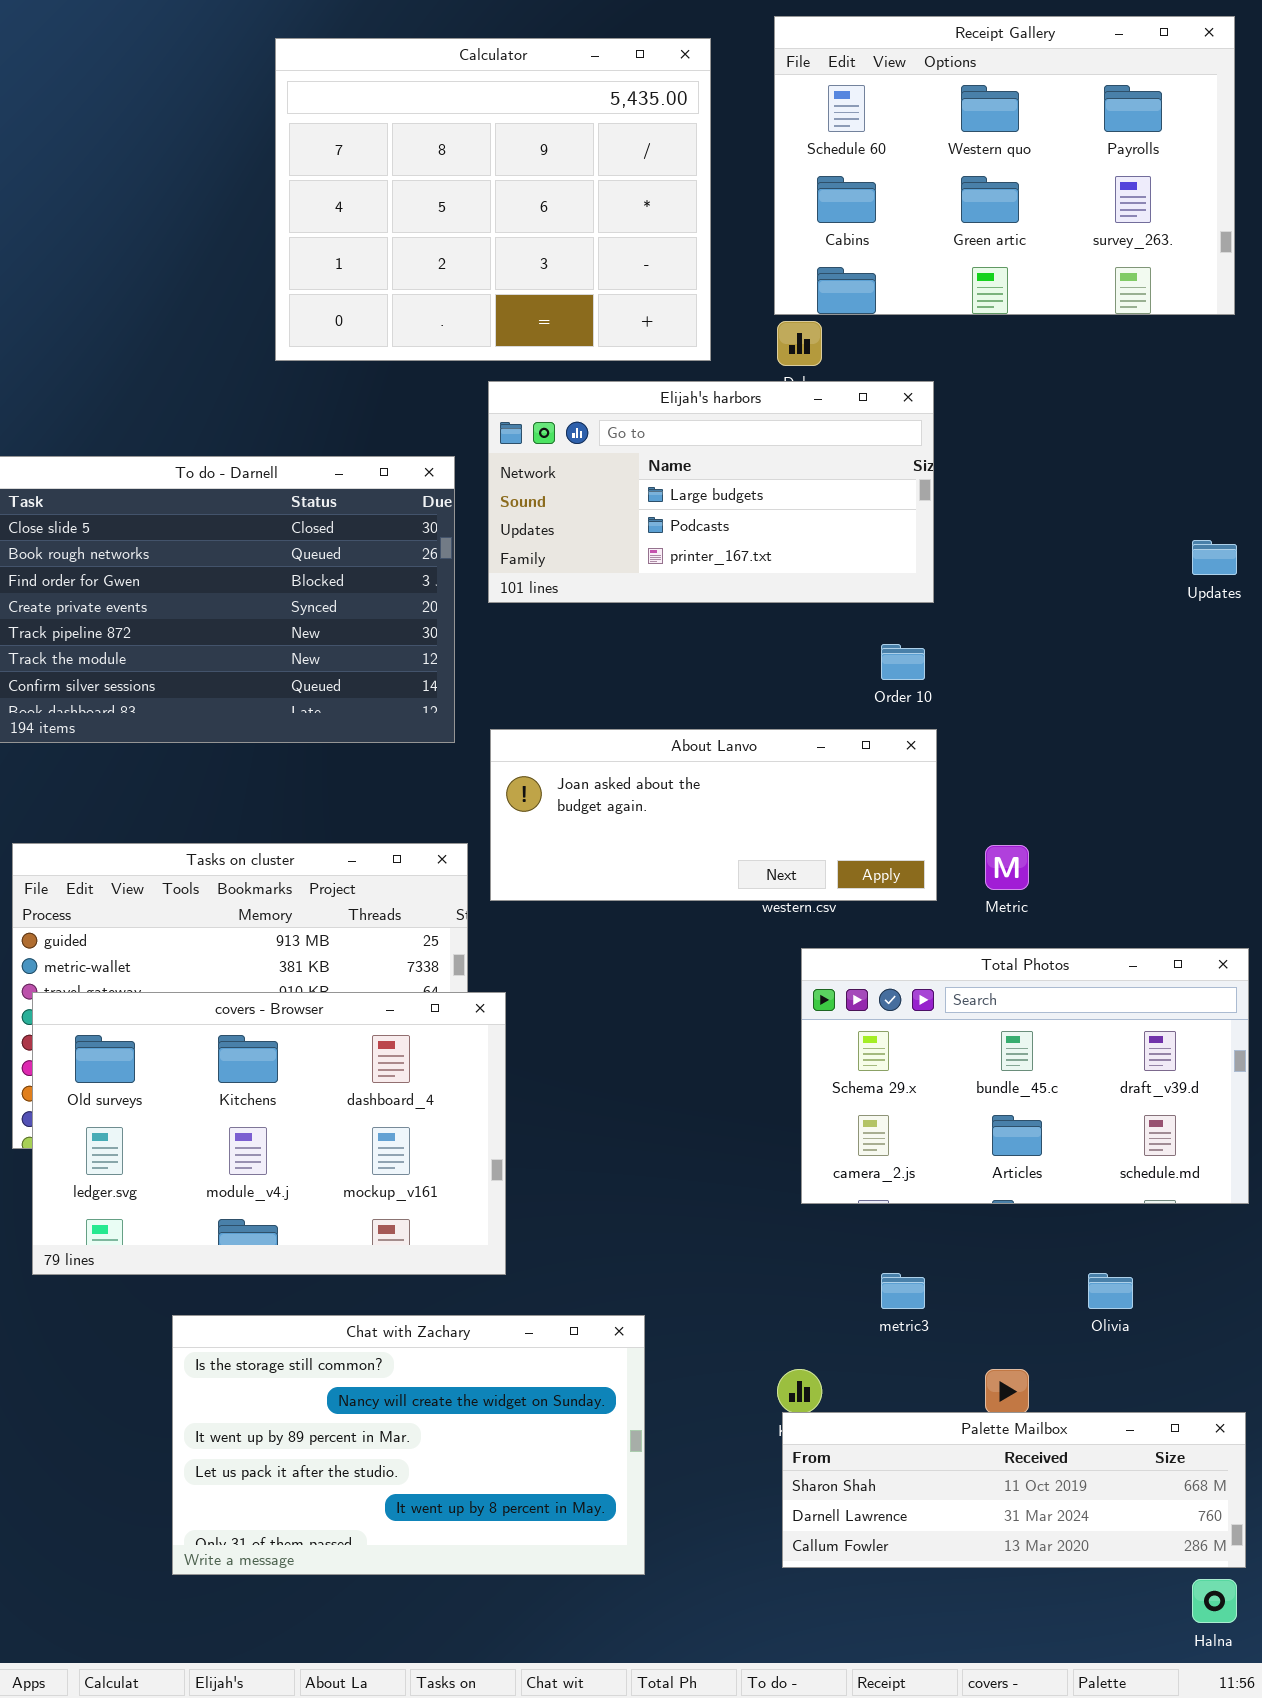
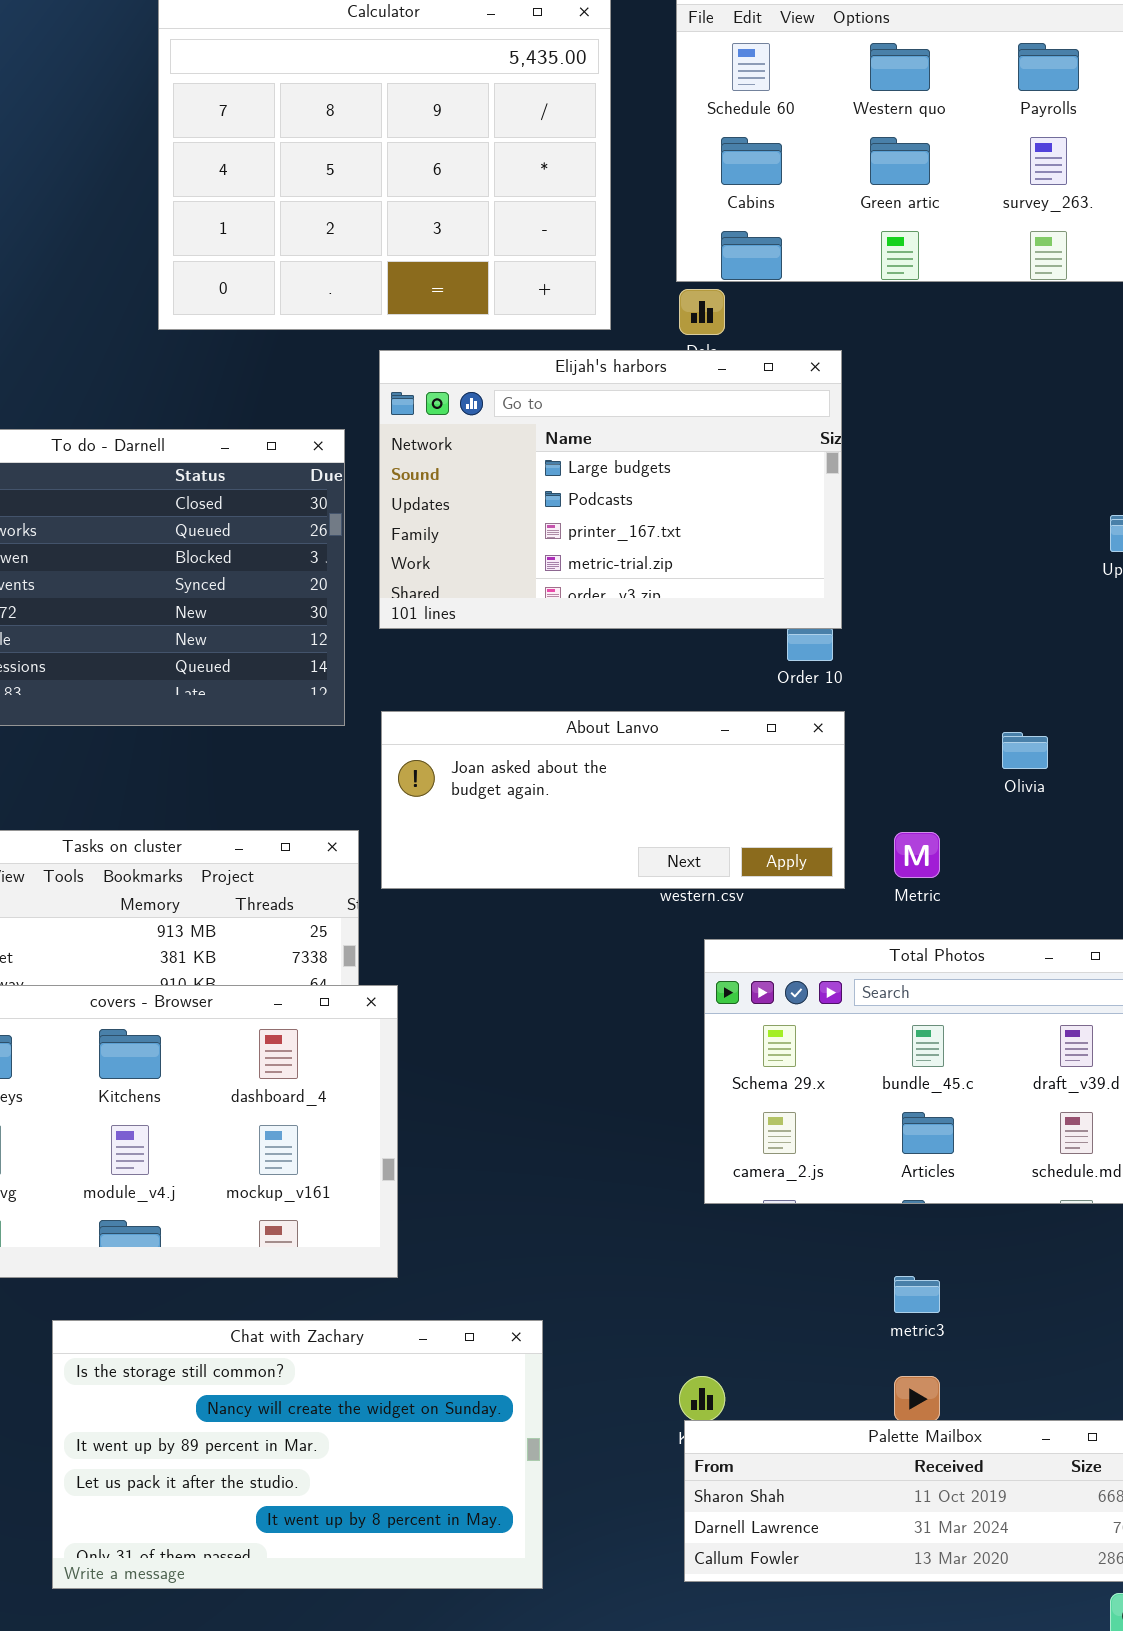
Elijah's harbors: [488,381,934,603] -> [379,350,842,629], resized
metric3: [881,1273,925,1309] -> [894,1276,940,1313], moved
Olivia: [1088,1273,1133,1309] -> [1002,732,1048,769], moved

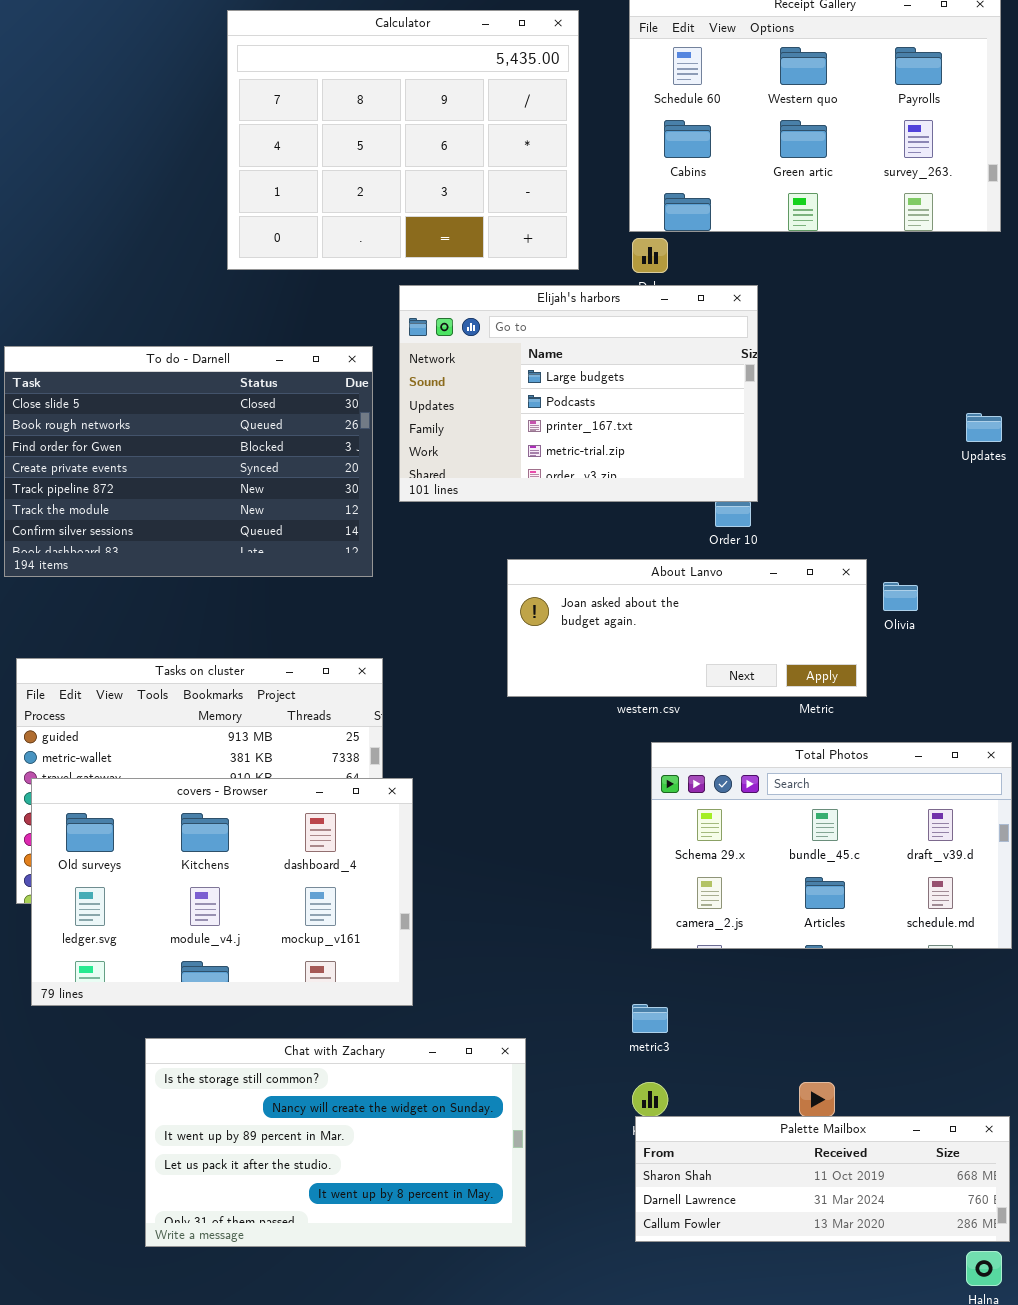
About Lanvo: [381,711,845,889] -> [507,559,867,697], moved
metric3: [894,1276,940,1313] -> [632,1004,668,1033], moved

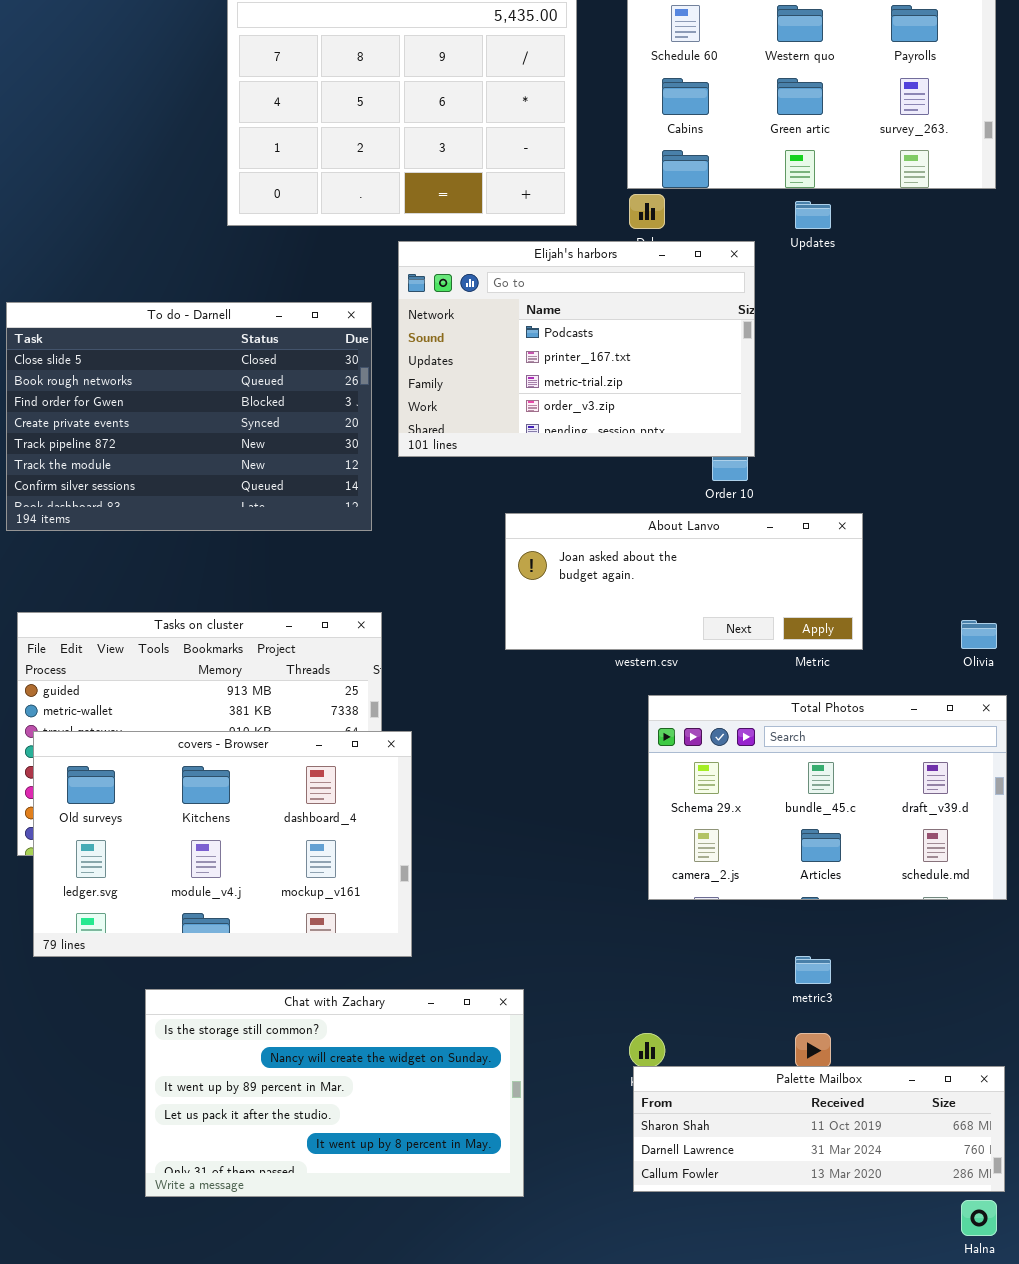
Elijah's harbors: [399,285,758,502] -> [398,241,755,457], scrolled down 1 row
Updates: [966,413,1002,442] -> [795,201,831,229], moved
Olivia: [883,582,918,611] -> [961,620,997,649], moved
metric3: [632,1004,668,1033] -> [795,956,831,984], moved

